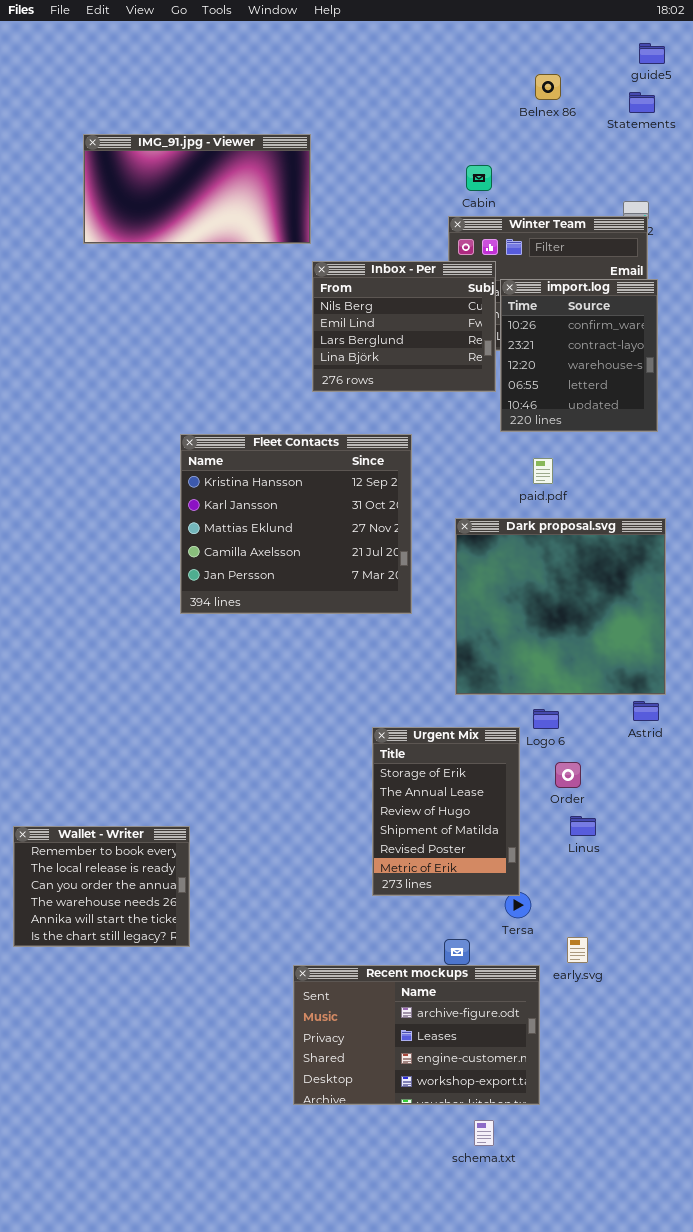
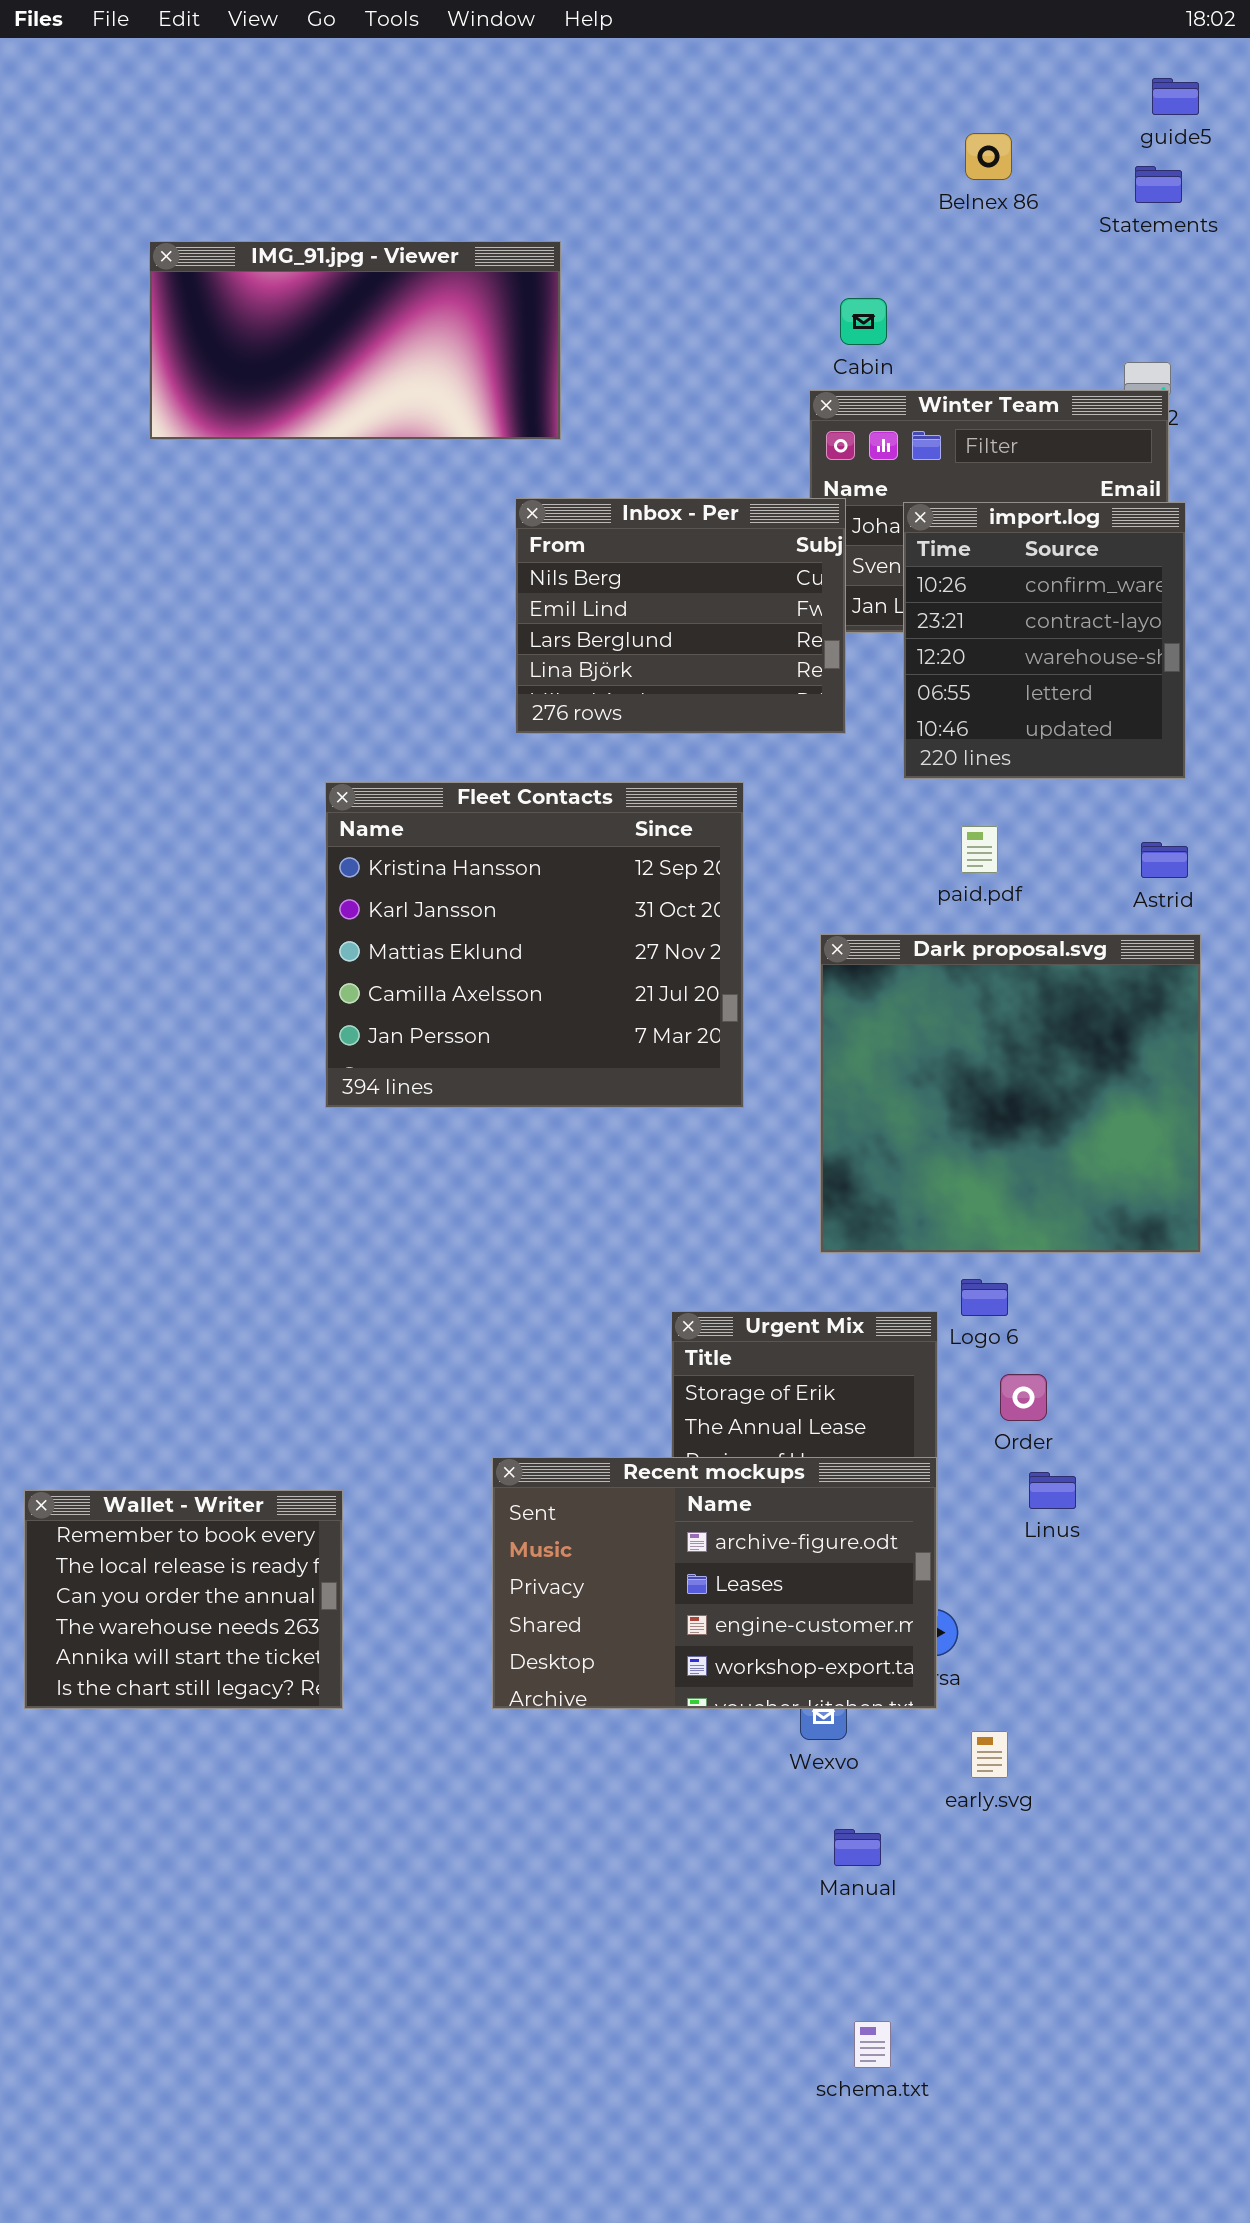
Inbox - Per: [312,261,496,392] -> [515,498,846,734], moved
Astrid: [633,701,659,721] -> [1141,842,1188,878], moved
early.svg: [567,937,588,963] -> [971,1731,1008,1778], moved
Recent mockups: [293,965,540,1105] -> [492,1457,937,1709], moved

